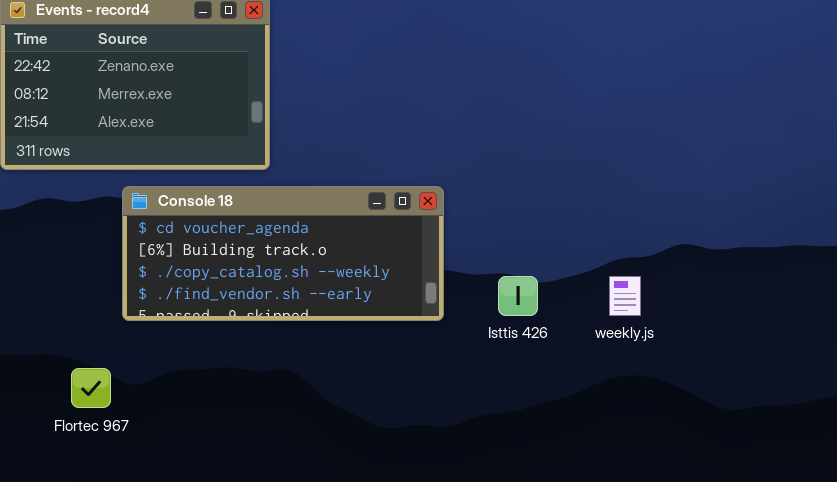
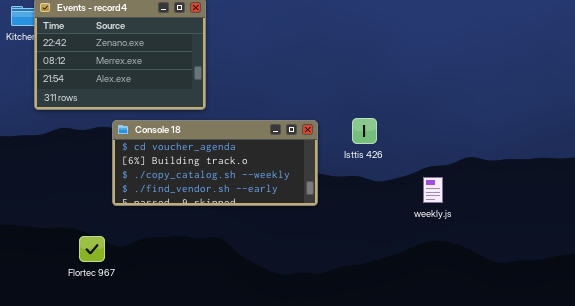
Isttis 426: [498,276,538,316] -> [352,118,377,144], moved

